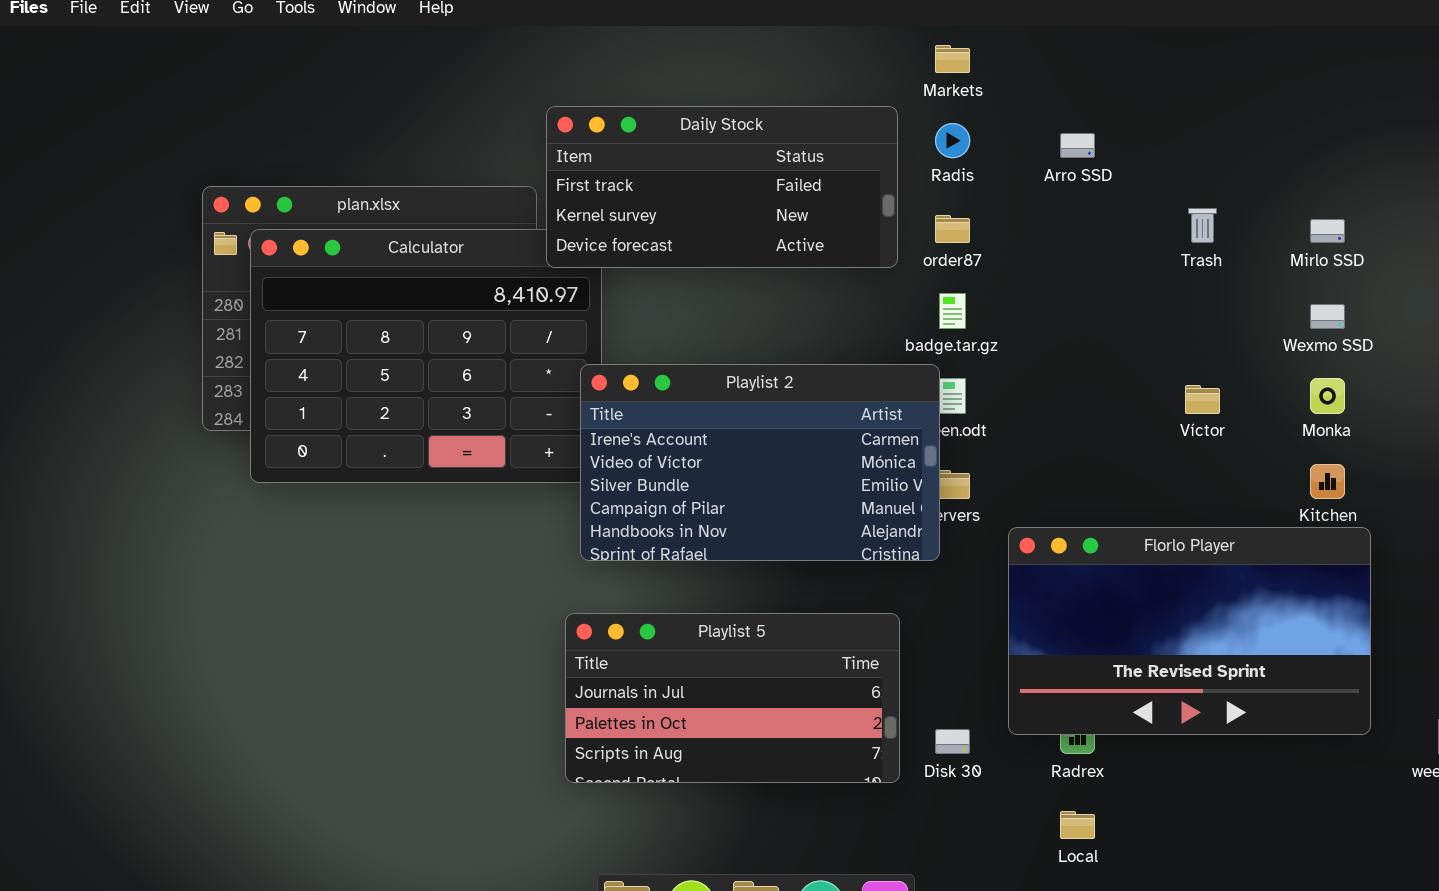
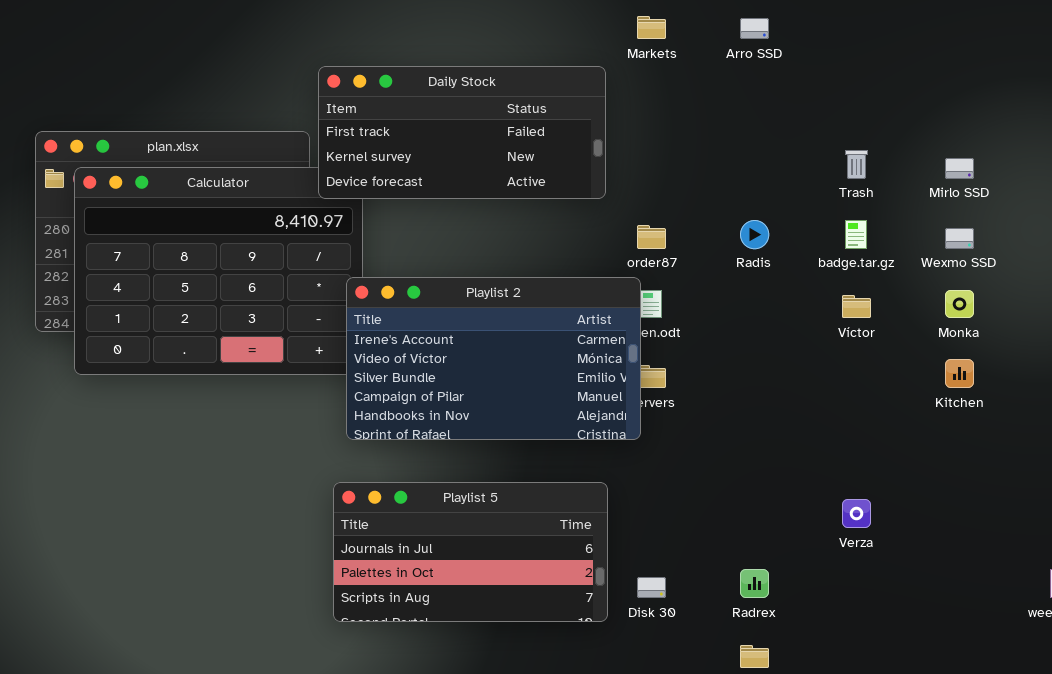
Radis: [935,123,970,158] -> [740,220,769,249], moved
Arro SSD: [1060,133,1095,158] -> [740,18,769,39], moved
order87: [935,215,970,243] -> [637,225,666,249], moved
badge.tar.gz: [939,293,966,329] -> [845,220,867,249], moved
Florlo Player: [1008,527,1371,735] -> none, closed

